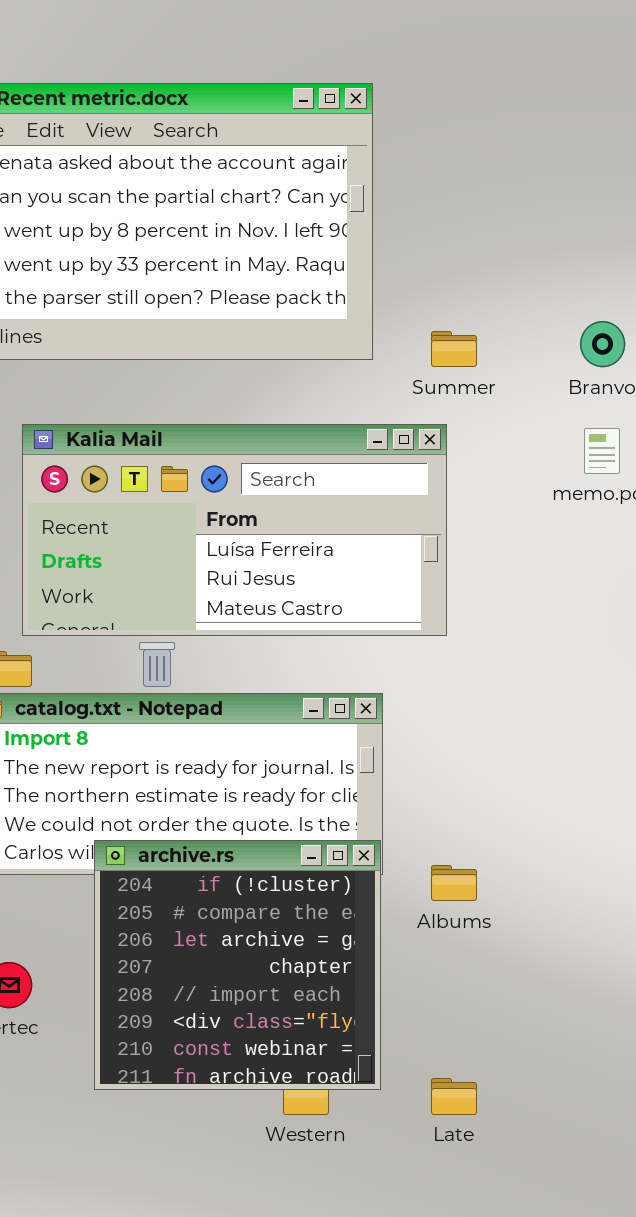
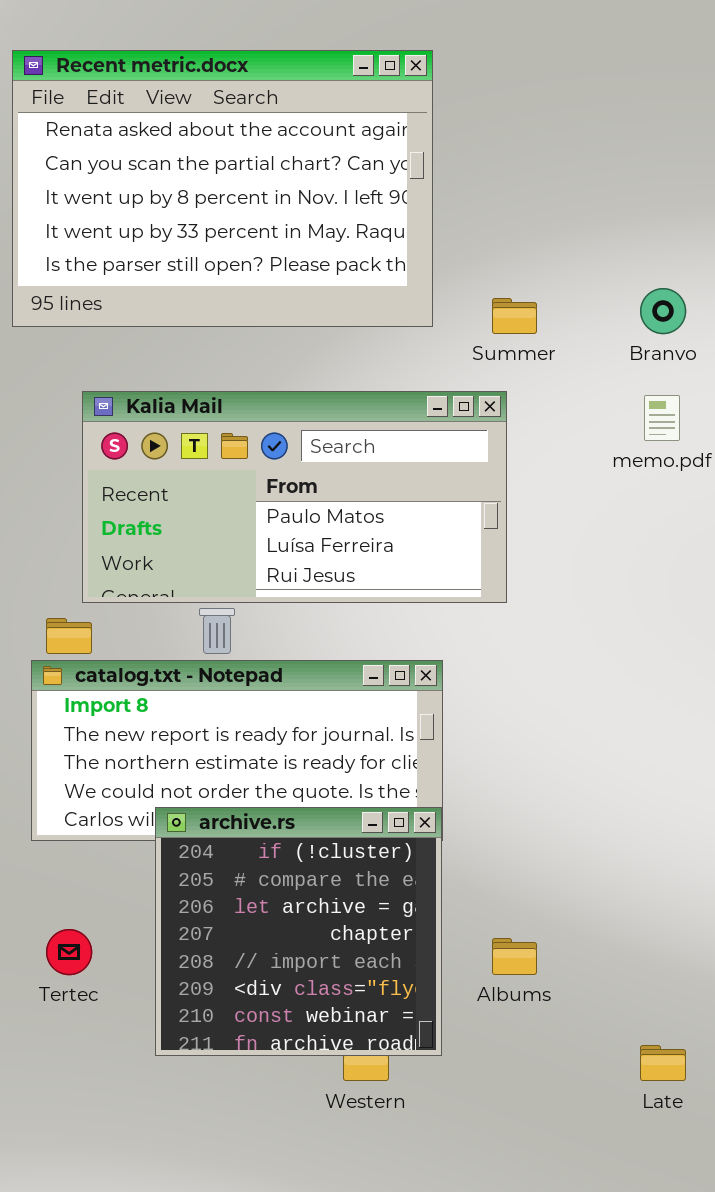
Kalia Mail: [22,424,447,636] -> [82,391,507,603], scrolled up 1 row
Albums: [431,865,477,901] -> [492,938,537,975], moved
Late: [431,1078,477,1115] -> [640,1045,686,1081], moved

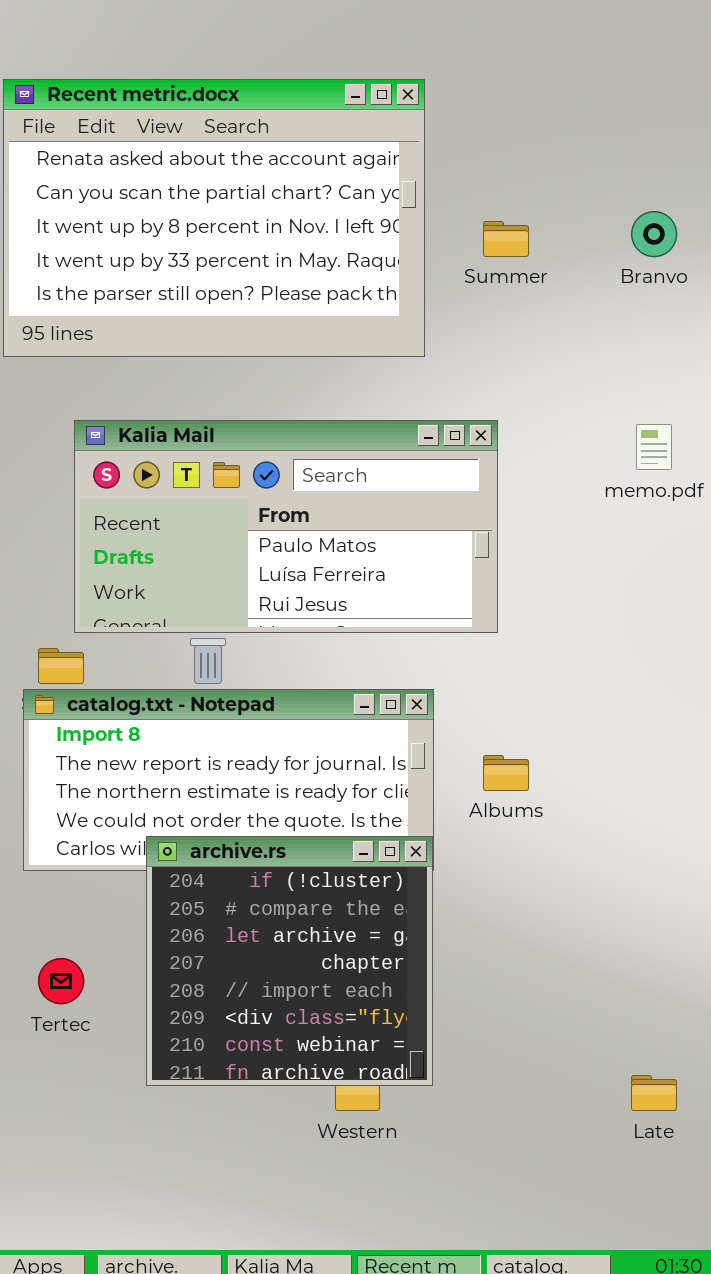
Branvo: [640,288,686,334] -> [631,211,677,257], moved
Summer: [492,298,537,334] -> [483,221,529,257], moved
Albums: [492,938,537,975] -> [483,755,529,791], moved

